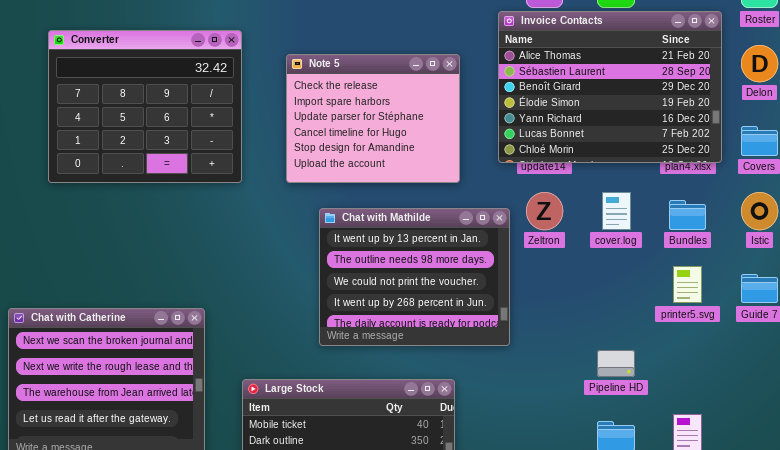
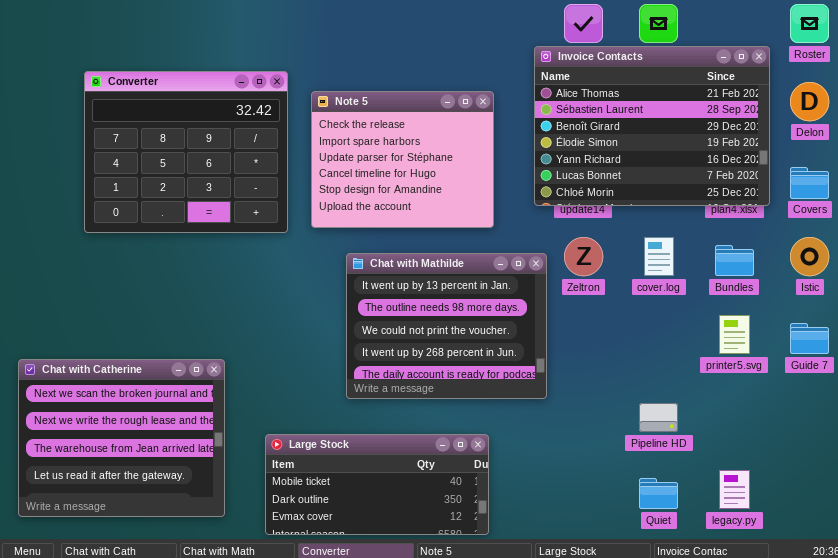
Converter: [48,30,242,183] -> [84,71,288,233], moved

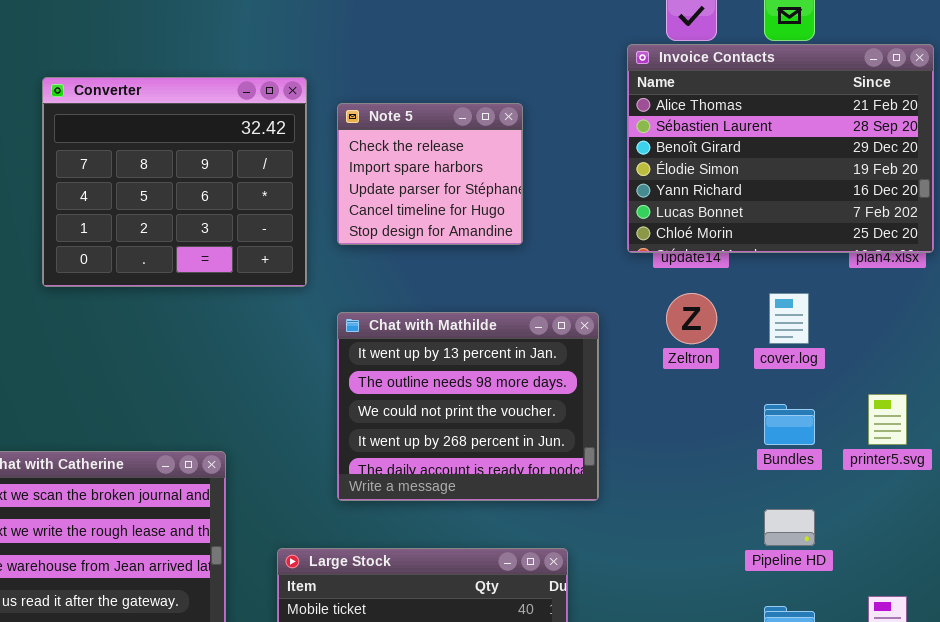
Note 5: [311,91,494,228] -> [337,103,523,245], resized
Bundles: [715,245,754,276] -> [764,404,815,445], moved
Chat with Mathilde: [346,253,547,399] -> [337,312,599,501], moved

